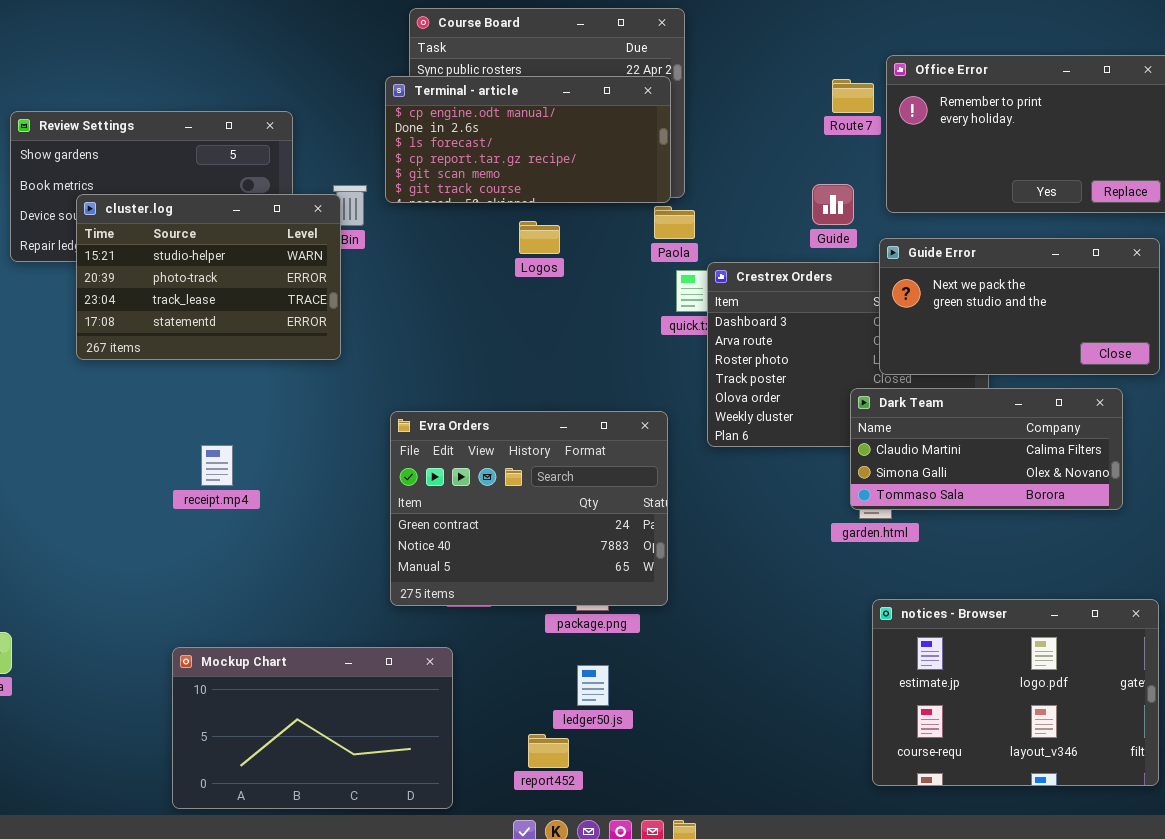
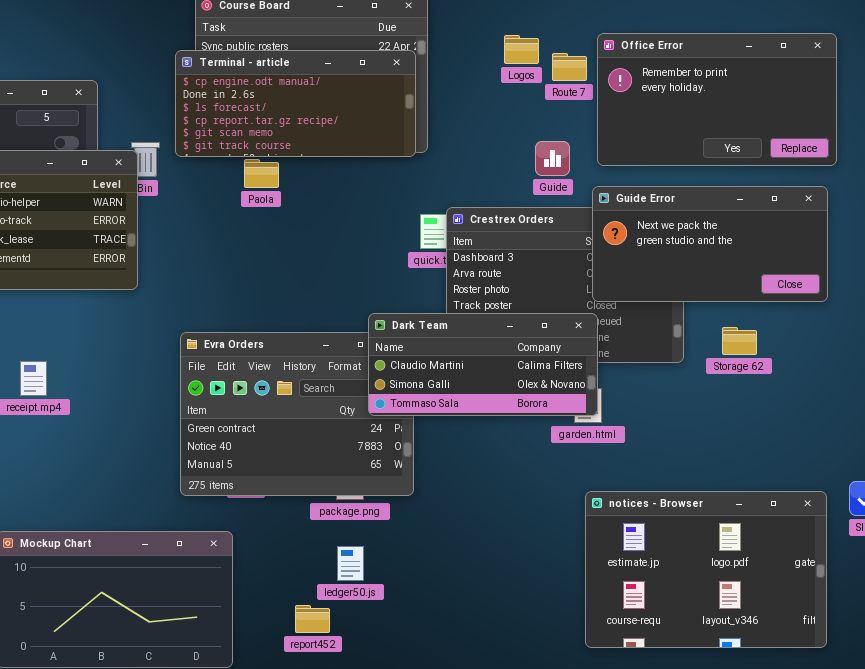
Paola: [654,206,695,239] -> [244,159,279,188], moved
Logos: [519,221,560,254] -> [504,35,539,64], moved
Dark Team: [850,388,1123,510] -> [368,313,598,416], moved

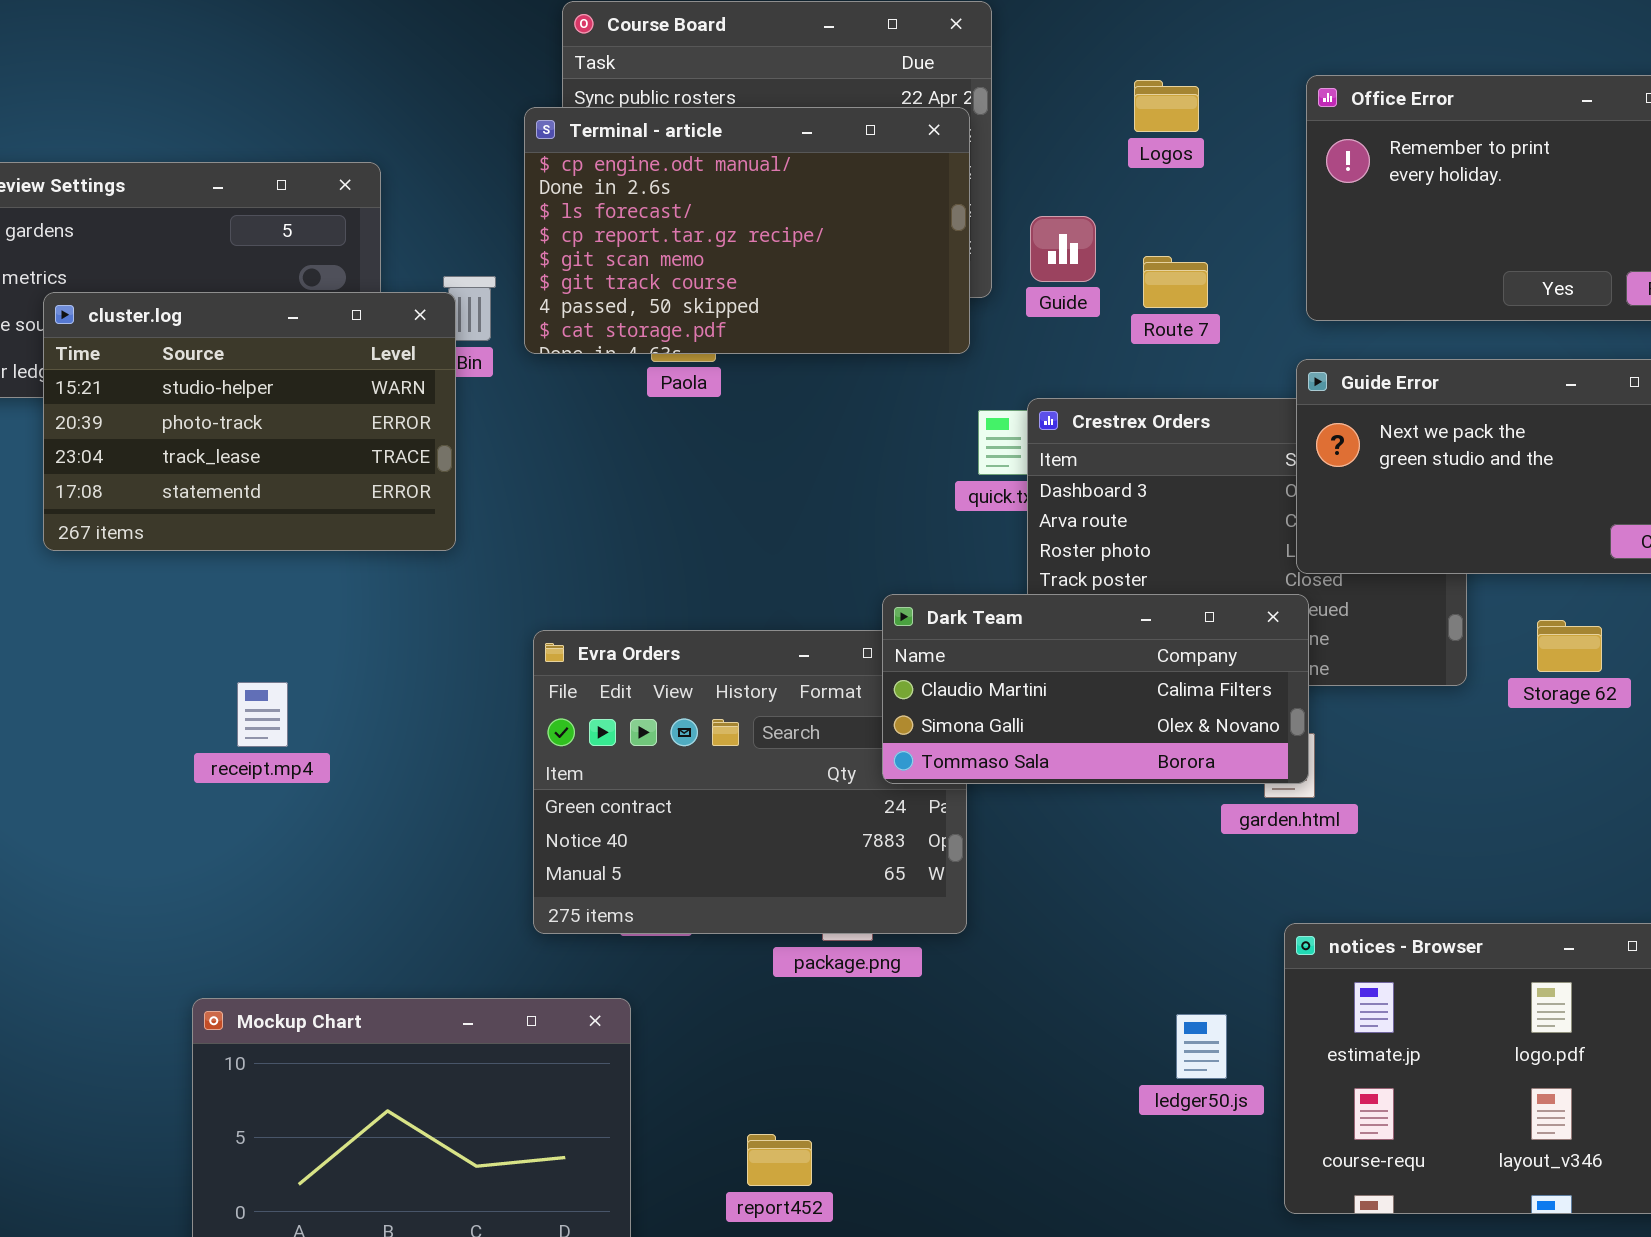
Terminal - article: [175,50,416,157] -> [524,107,970,354], resized
Route 7: [552,53,587,81] -> [1143,256,1208,308], moved
Guide: [535,141,570,176] -> [1030,216,1096,282], moved
ledger50.js: [337,546,364,581] -> [1176,1014,1227,1079], moved

